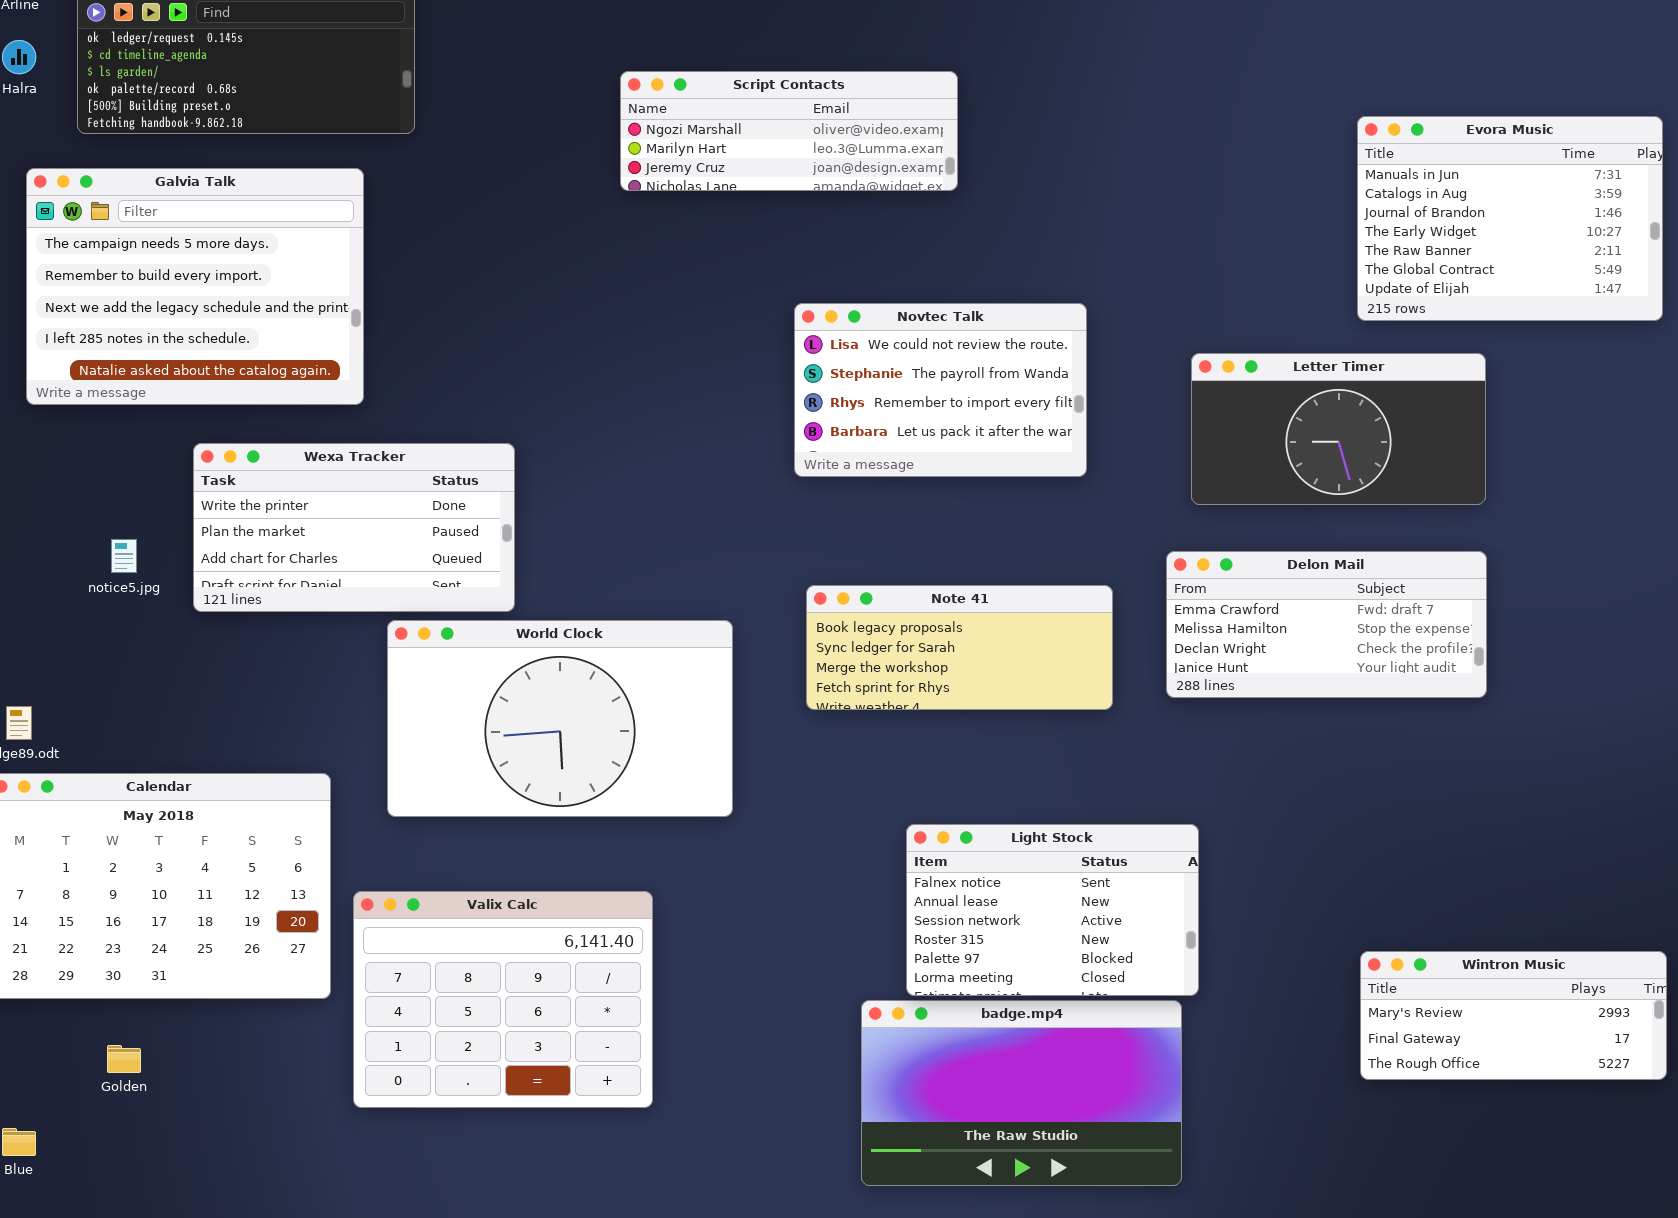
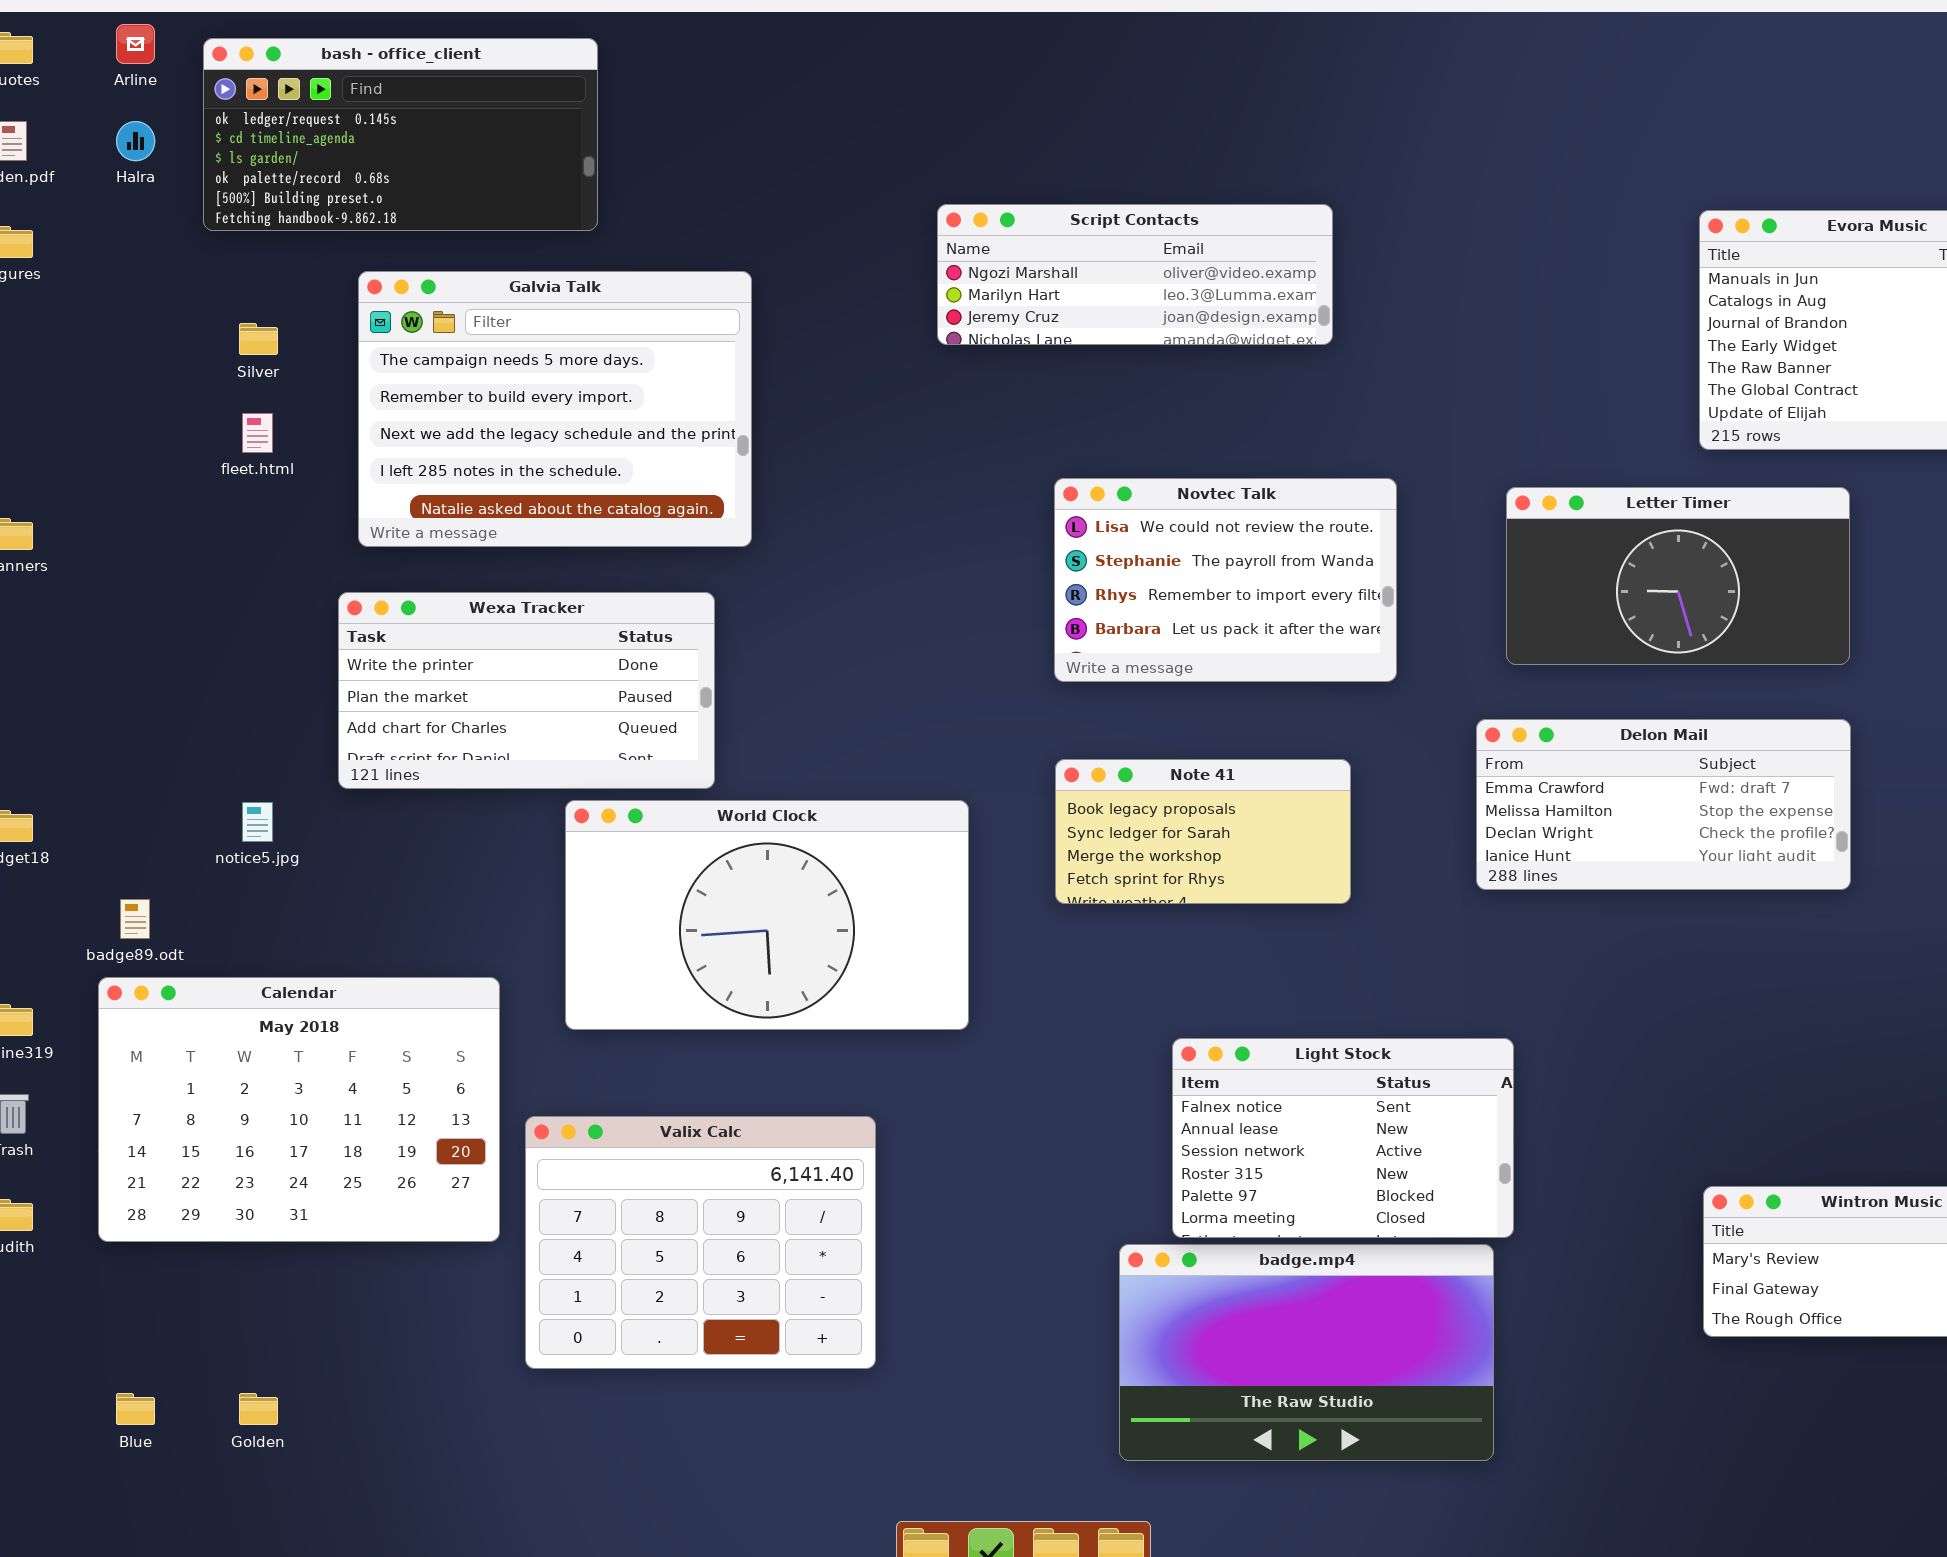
Script Contacts: [620,71,958,191] -> [937,204,1333,345], moved
Galvia Talk: [26,168,364,405] -> [358,271,752,547], moved
Novtec Talk: [794,303,1087,477] -> [1054,478,1397,682], moved
notice5.jpg: [111,539,137,573] -> [242,802,273,842], moved
Note 41: [806,585,1113,710] -> [1055,759,1351,904], resized
Golden: [107,1045,141,1073] -> [239,1393,278,1425], moved

